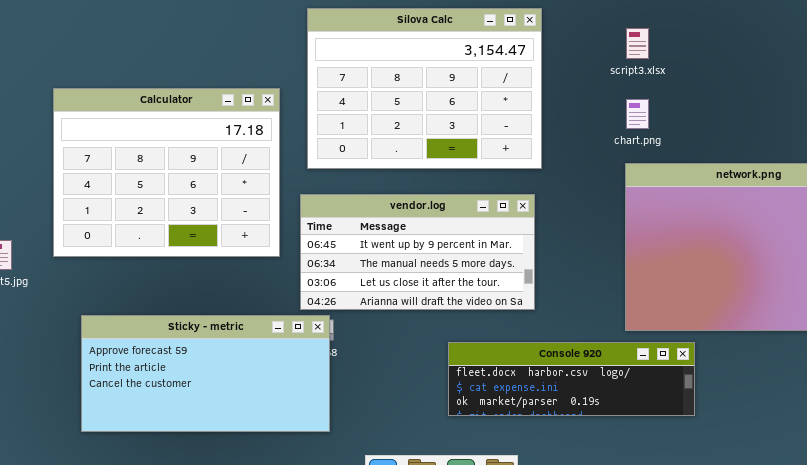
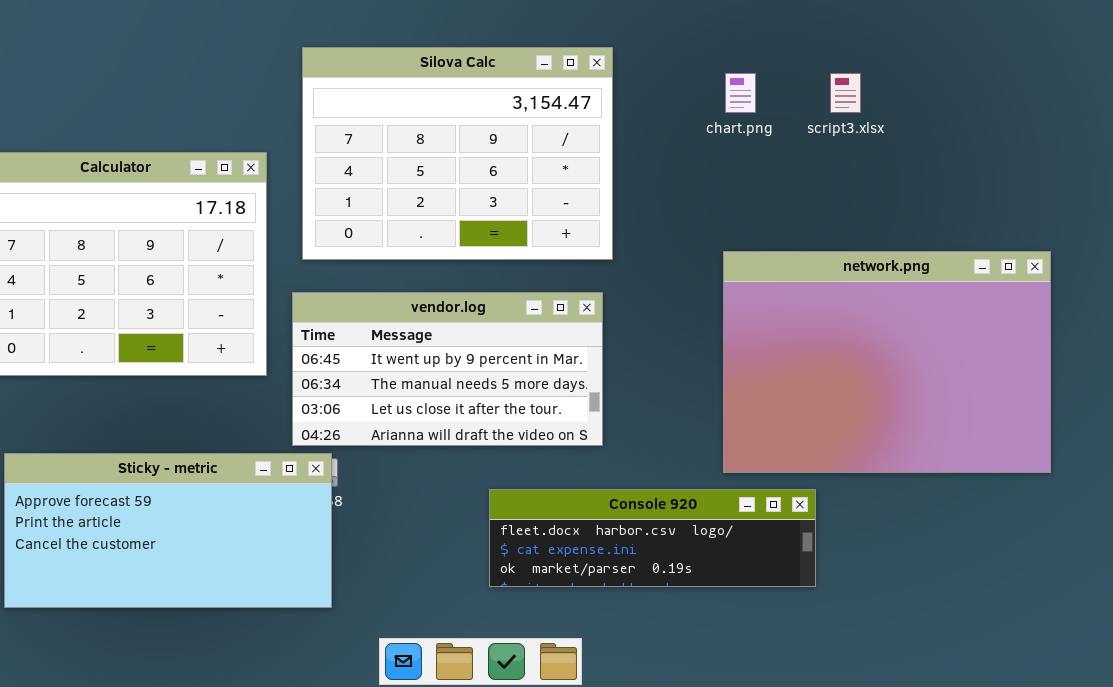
script3.xlsx: [626,28,649,59] -> [830,73,861,113], moved
chart.png: [626,99,649,129] -> [725,73,756,113], moved

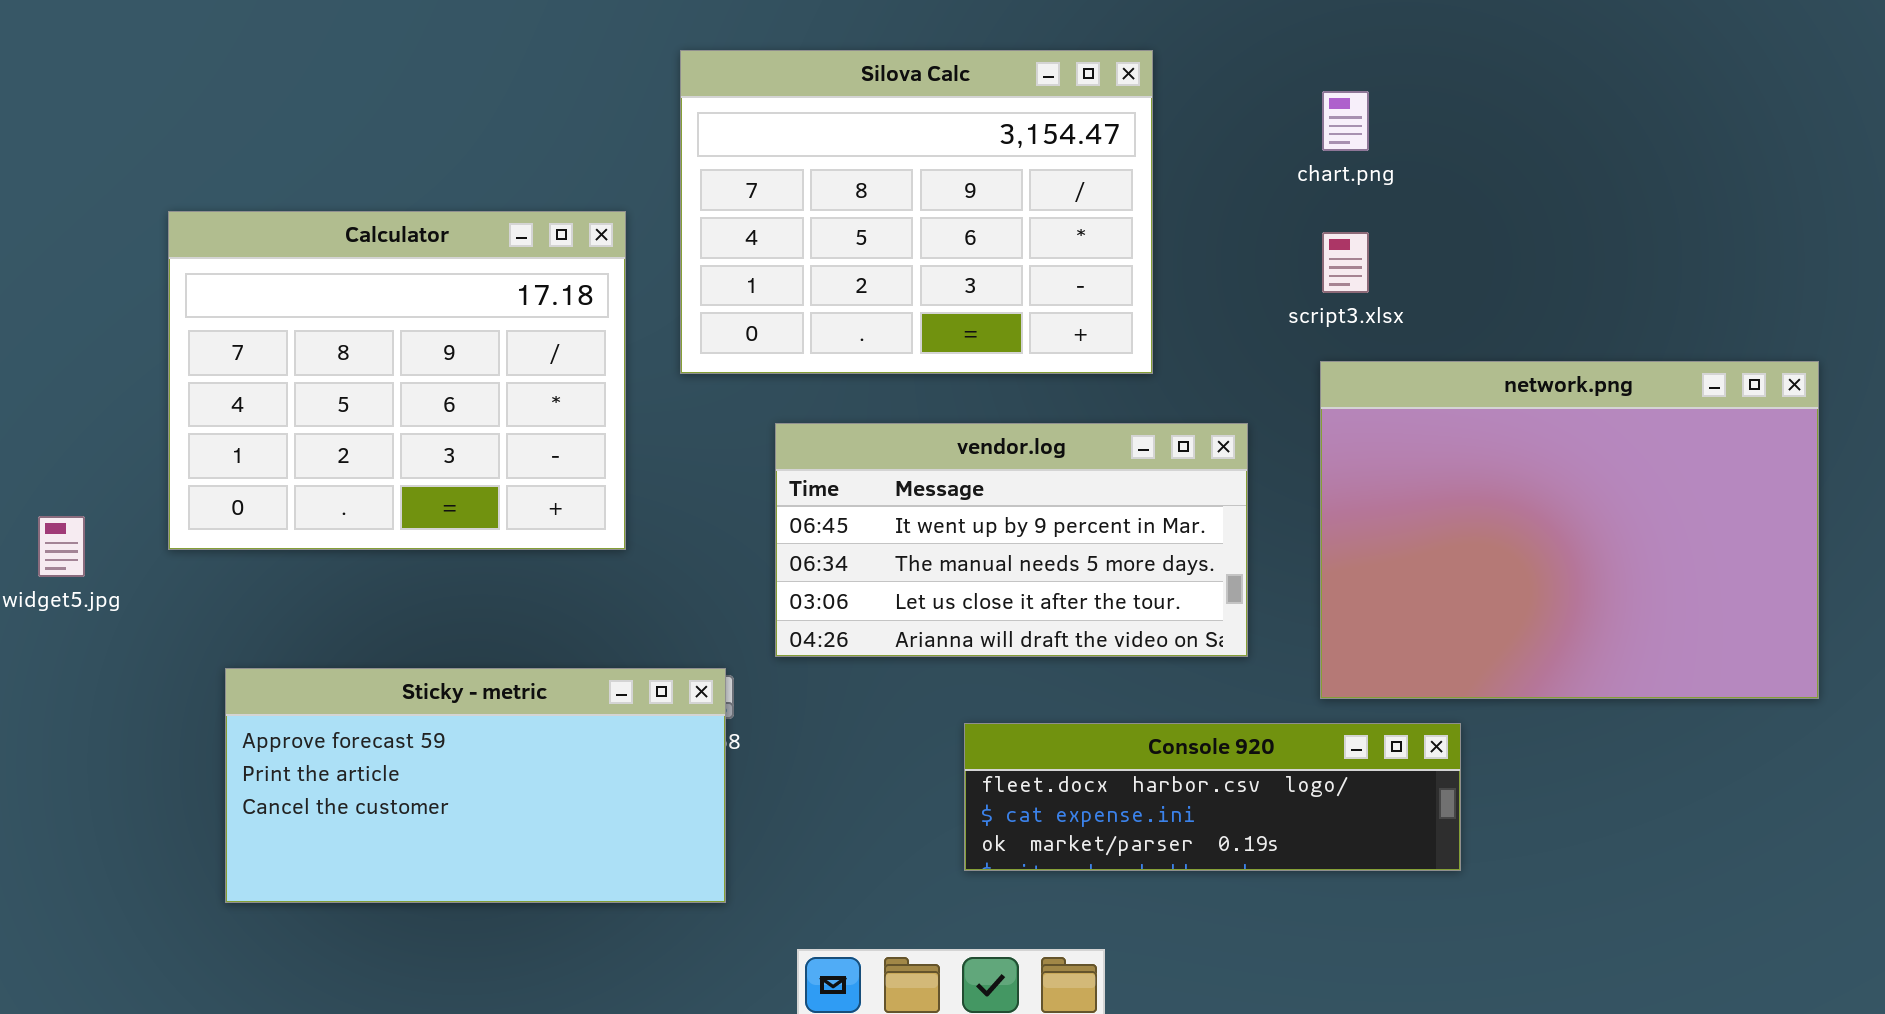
script3.xlsx: [830,73,861,113] -> [1322,232,1369,293], moved
vendor.log: [292,292,603,446] -> [775,423,1248,657], moved

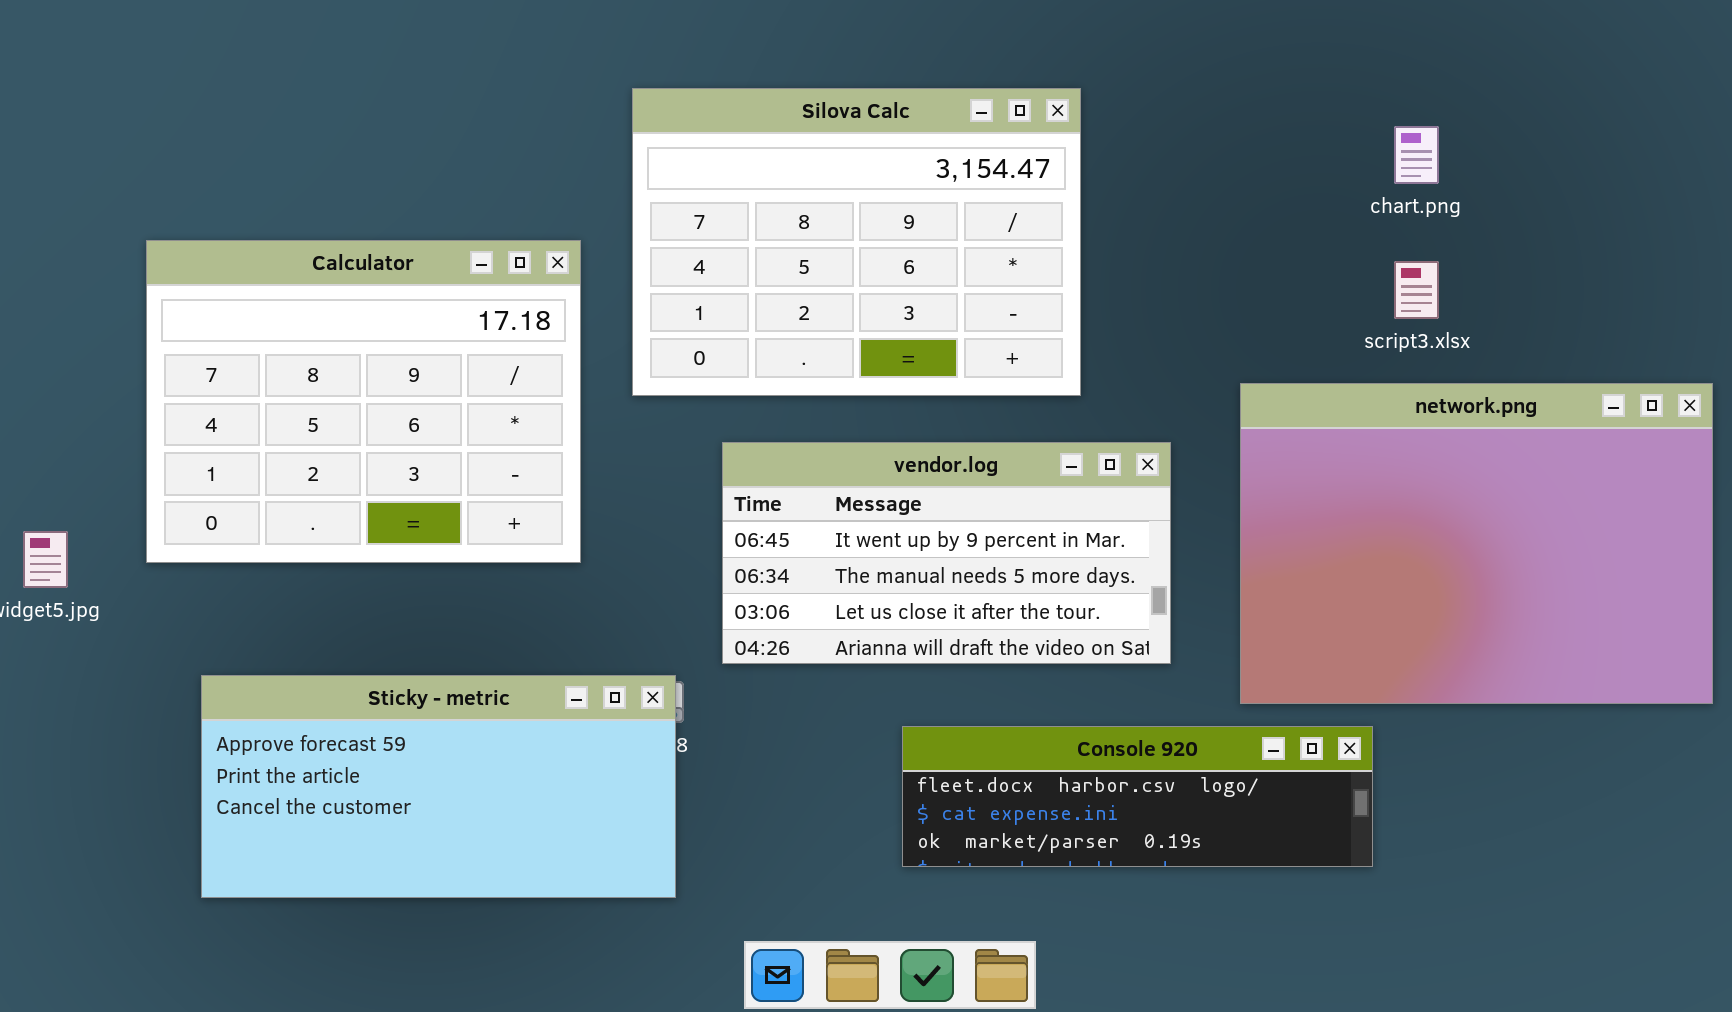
chart.png: [1322,91,1369,151] -> [1394,126,1439,184], moved
script3.xlsx: [1322,232,1369,293] -> [1394,261,1439,319], moved

